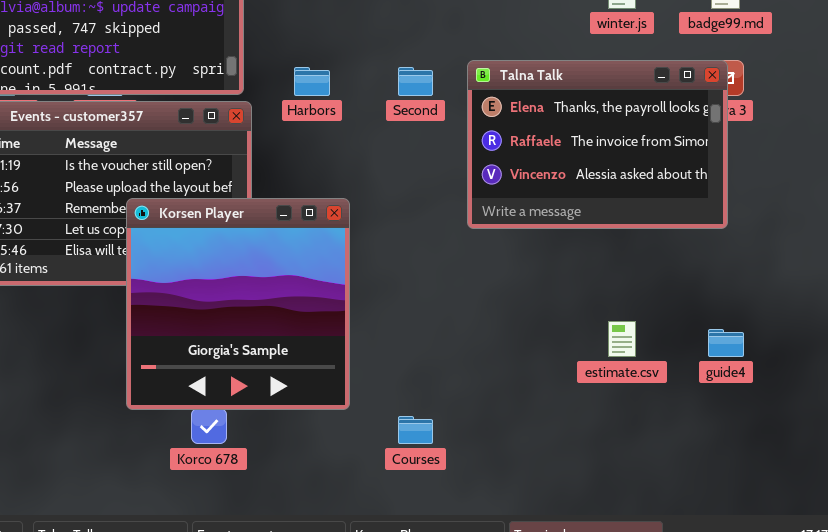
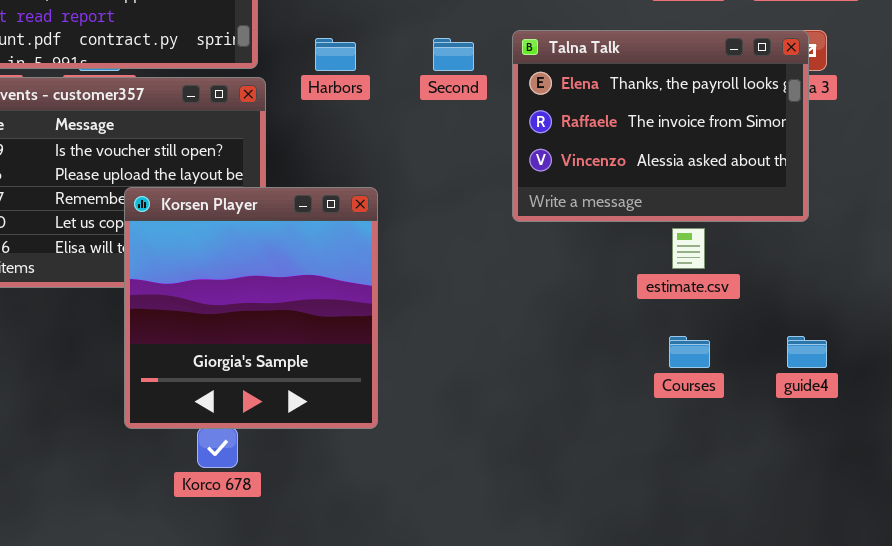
estimate.csv: [608,321,636,357] -> [672,228,705,269], moved
Courses: [398,416,433,444] -> [669,336,710,368], moved

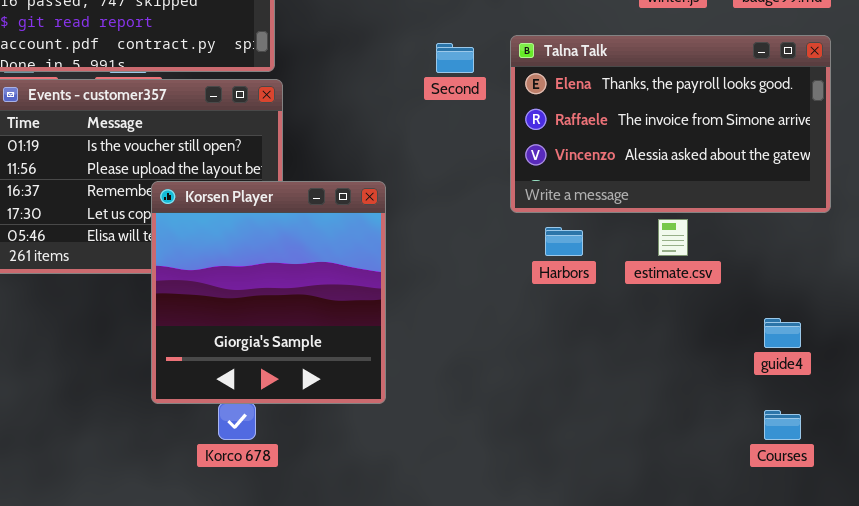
Talna Talk: [512,30,809,222] -> [510,35,831,213], resized
Harbors: [315,38,356,71] -> [545,227,583,256], moved
Courses: [669,336,710,368] -> [764,410,801,440], moved

